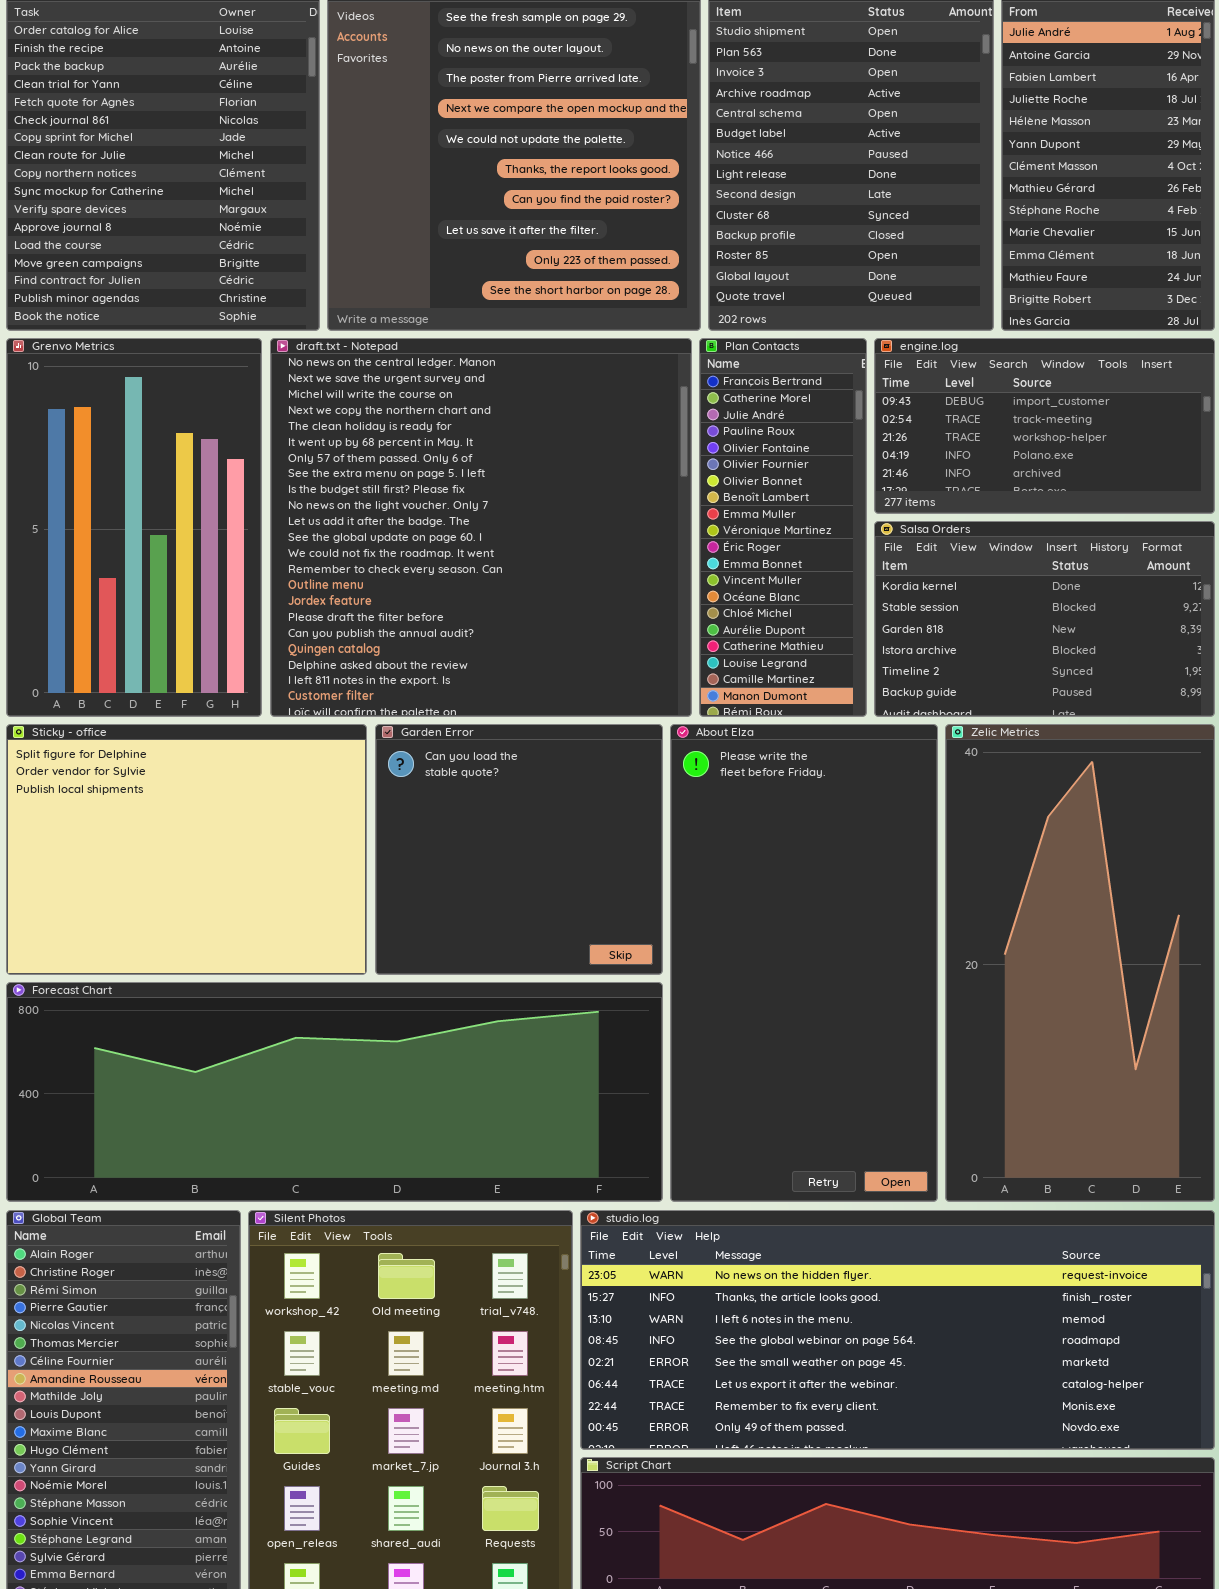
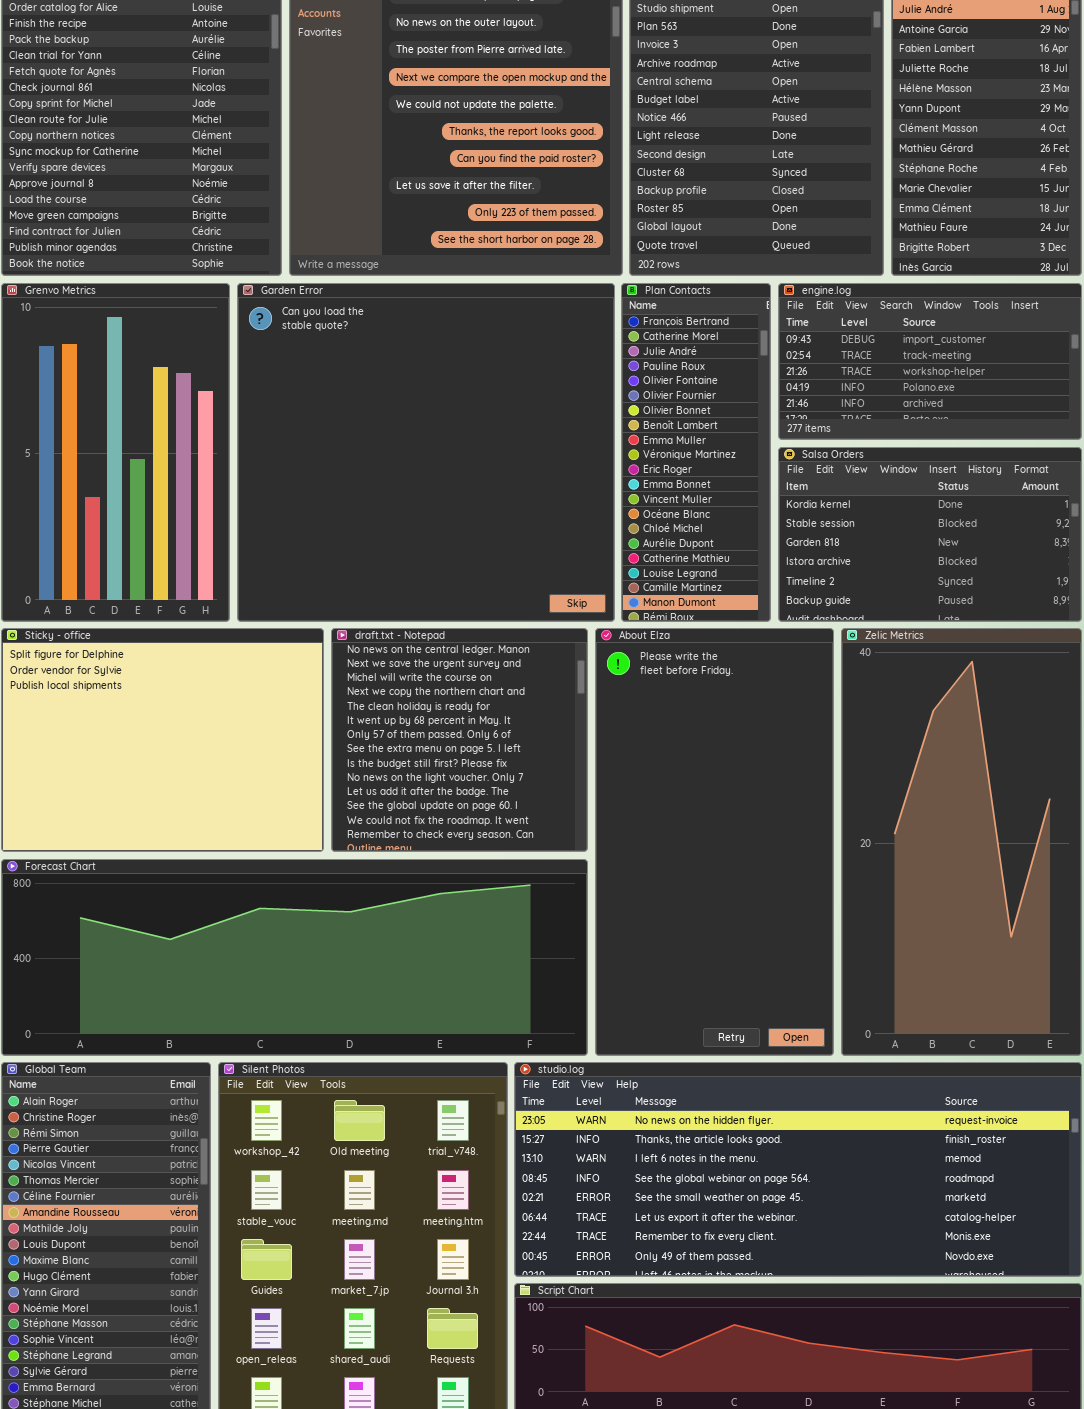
draft.txt - Notepad: [270,338,692,717] -> [331,628,588,852], moved, resized
Garden Error: [375,724,663,975] -> [237,283,615,622], moved, resized

